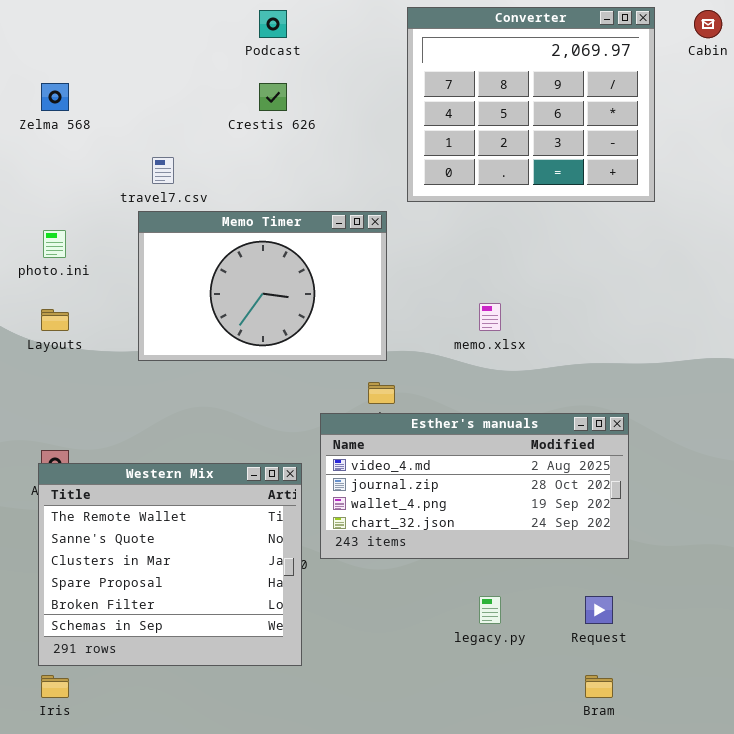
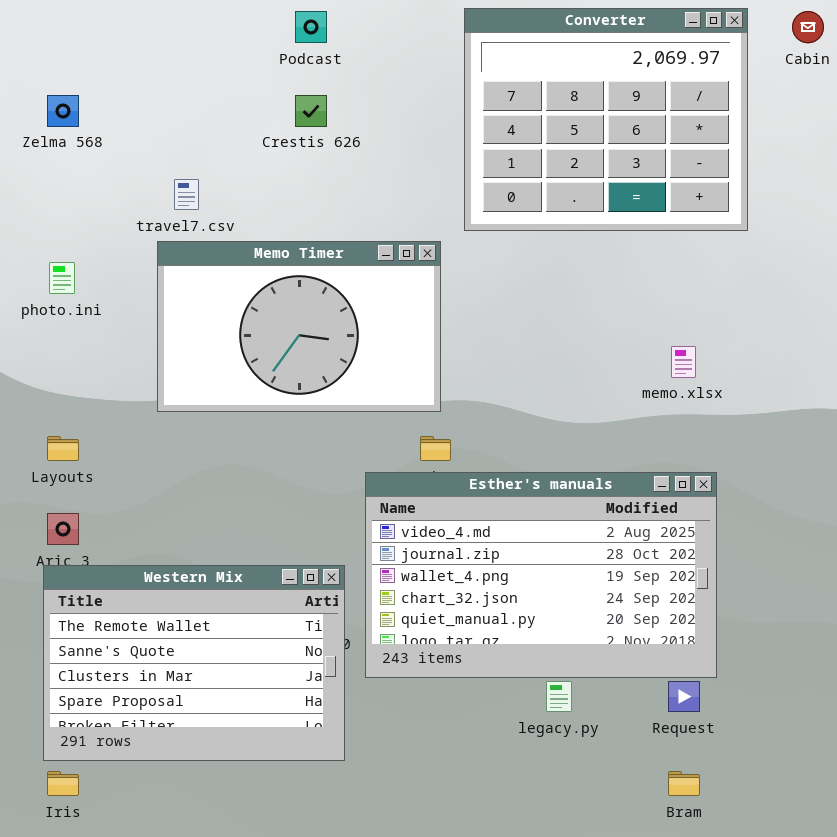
memo.xlsx: [479,303,501,331] -> [671,346,696,378], moved
Layouts: [41,309,69,331] -> [47,436,79,461], moved
Esther's manuals: [320,413,629,559] -> [365,472,717,678], resized
Western Mix: [38,463,302,666] -> [43,565,345,761], resized

